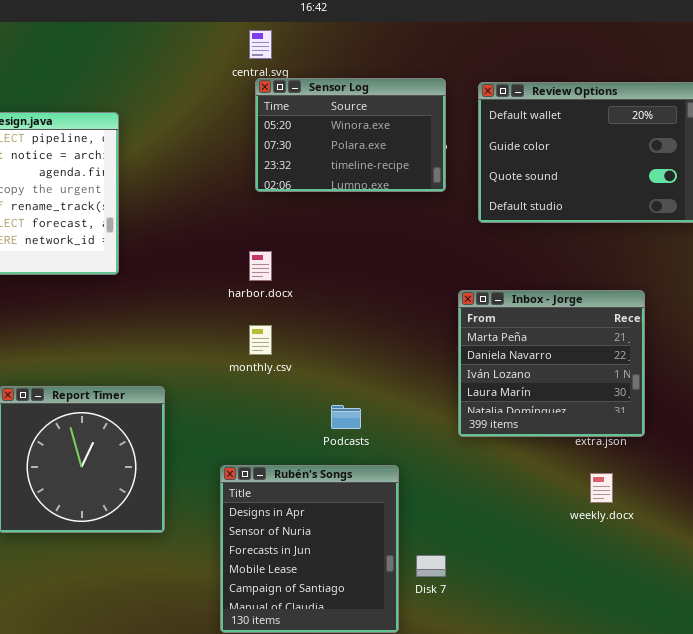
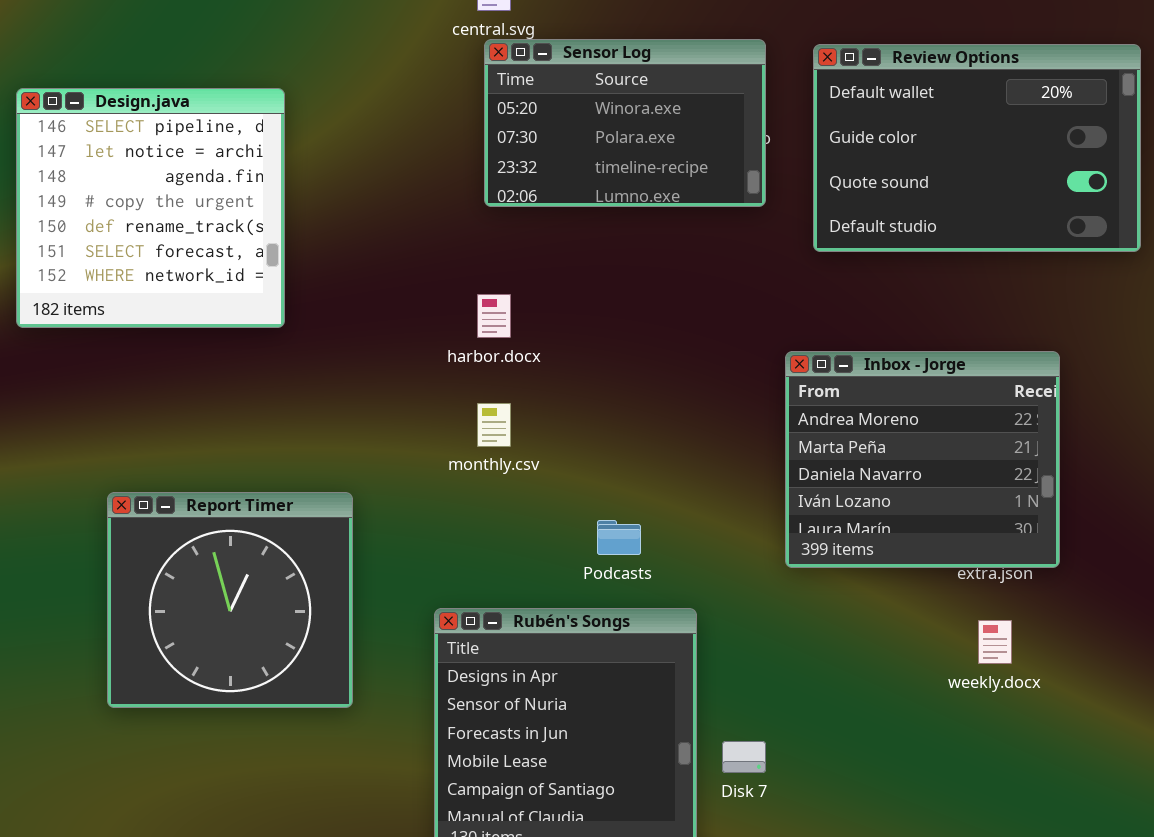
Inbox - Jorge: [458,290,645,437] -> [785,351,1060,568], scrolled up 1 row

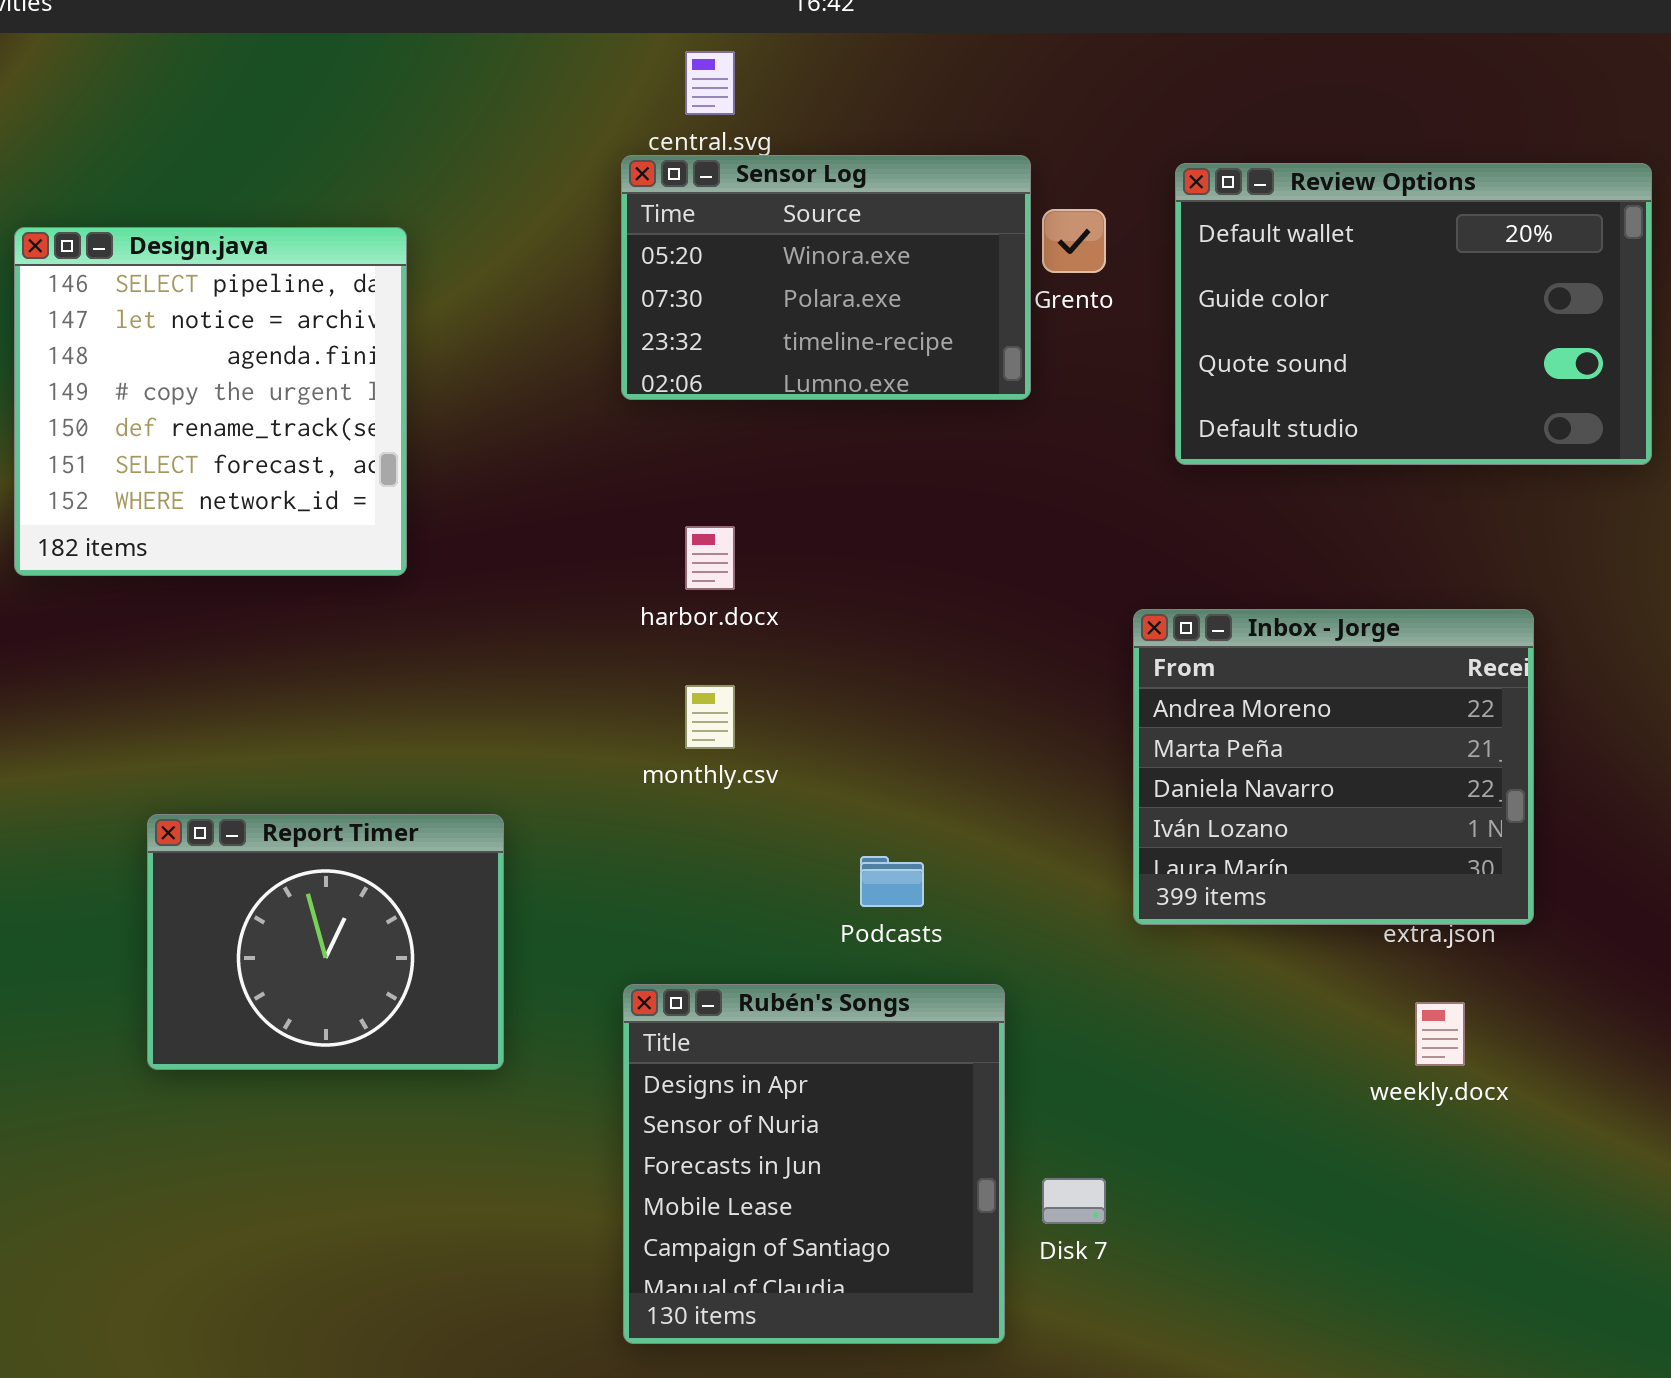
Sensor Log: [484,39,766,207] -> [621,155,1031,400], moved
Report Timer: [107,492,353,708] -> [147,814,504,1070], resized

